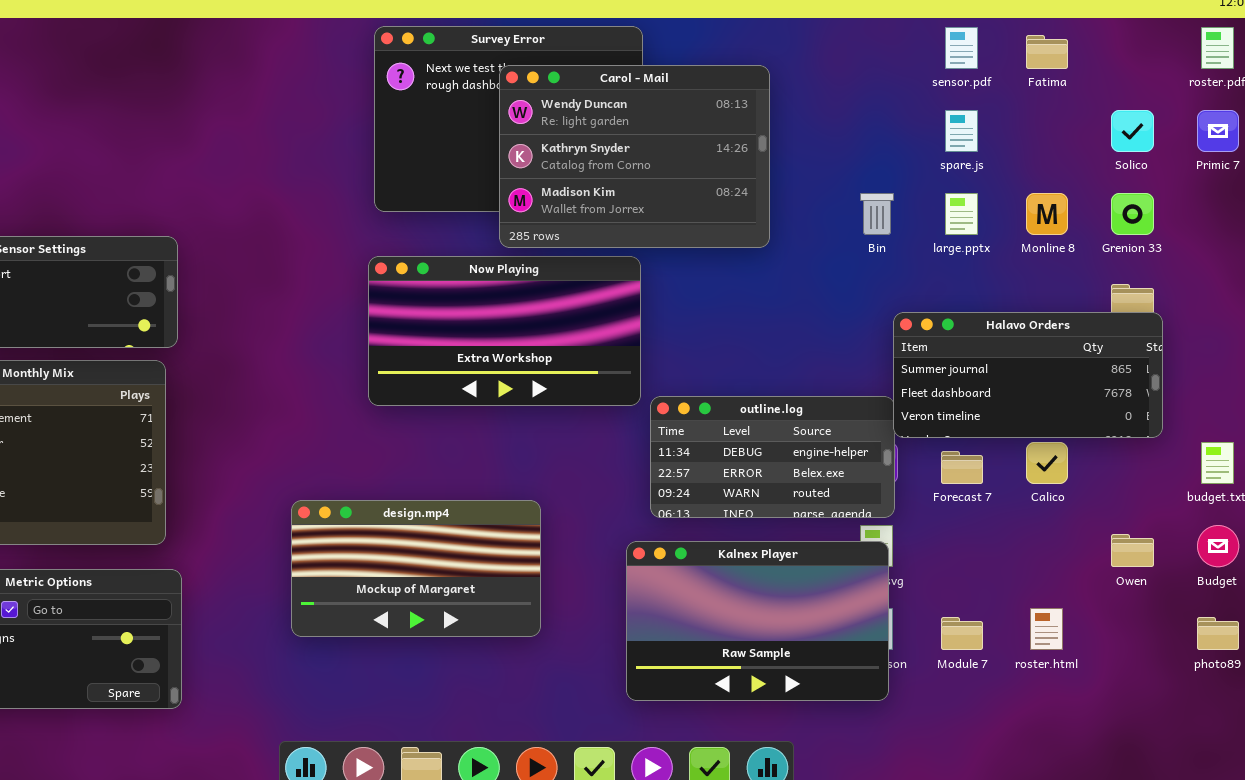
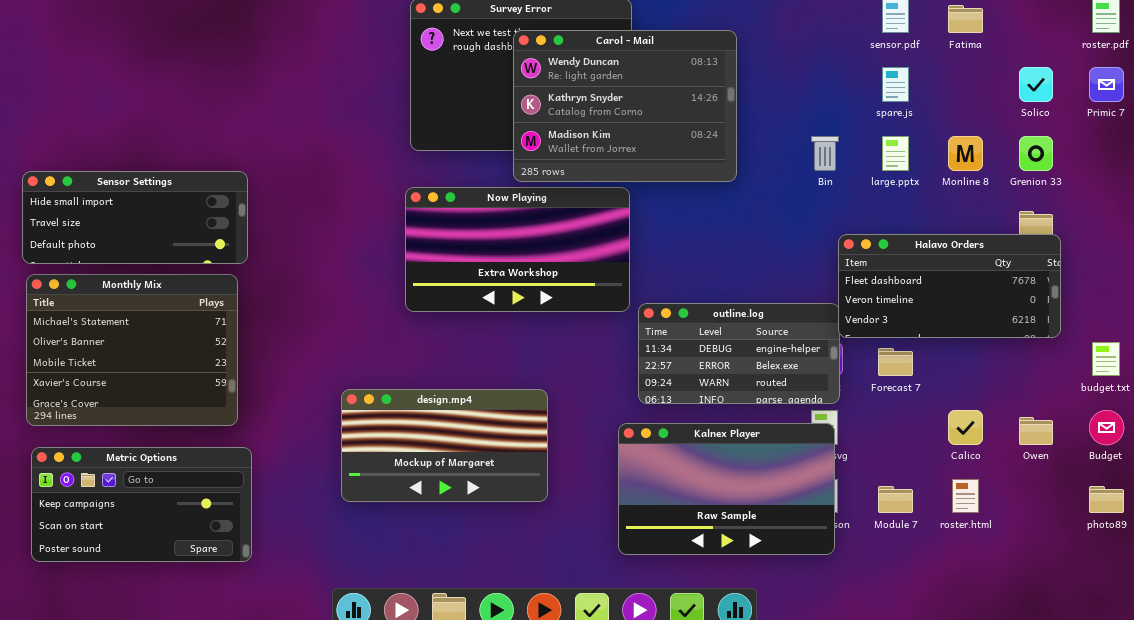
Halavo Orders: [893,312,1163,438] -> [838,234,1061,338], scrolled down 1 row
Calico: [1026,442,1068,484] -> [948,410,983,445], moved

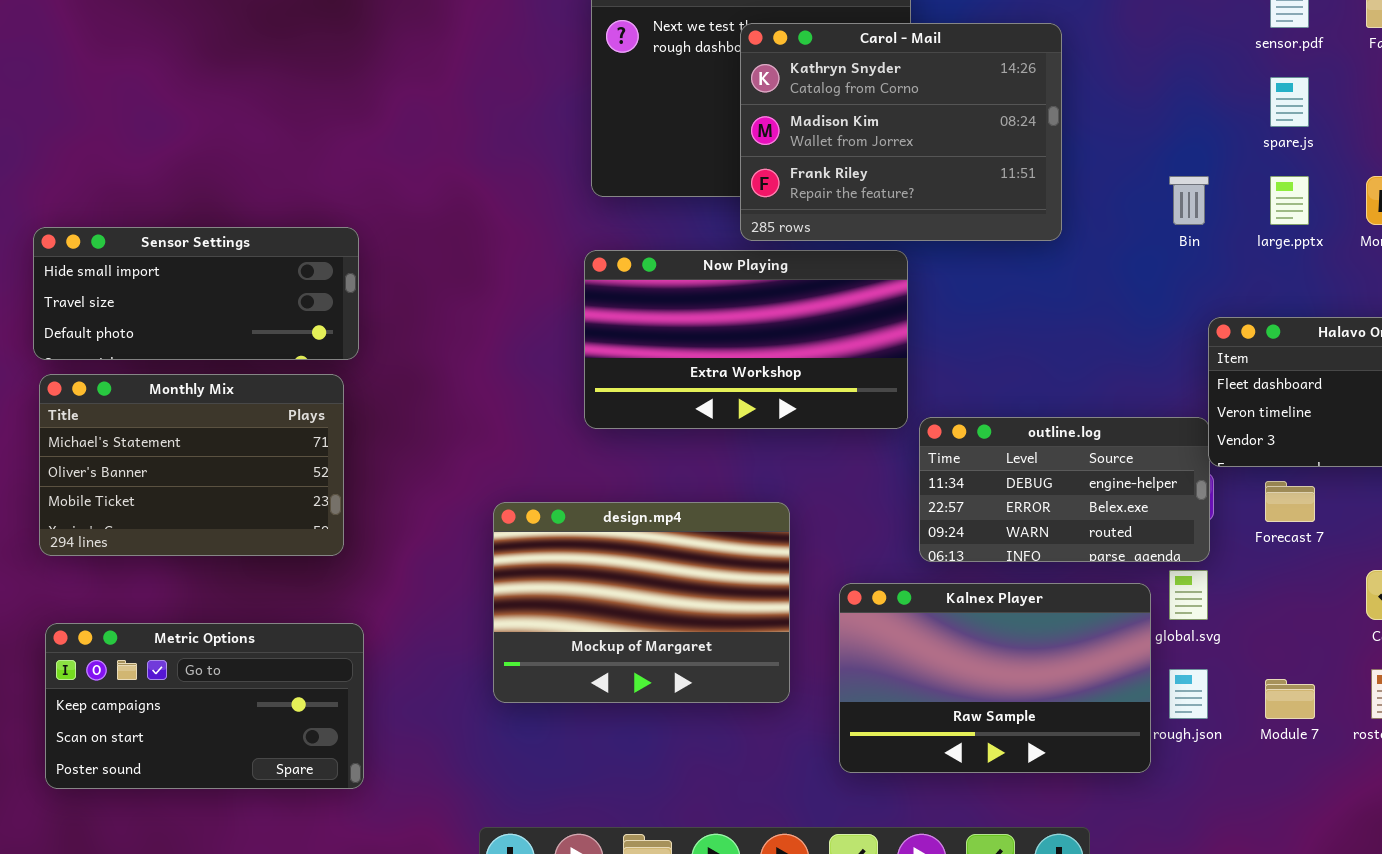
Carol - Mail: [513,30,737,182] -> [740,23,1062,241], scrolled down 1 row
Monthly Mix: [26,274,238,426] -> [39,374,344,556], resized
design.mp4: [341,389,548,502] -> [493,502,790,703], resized
Kalnex Player: [618,423,835,555] -> [839,583,1151,773], moved

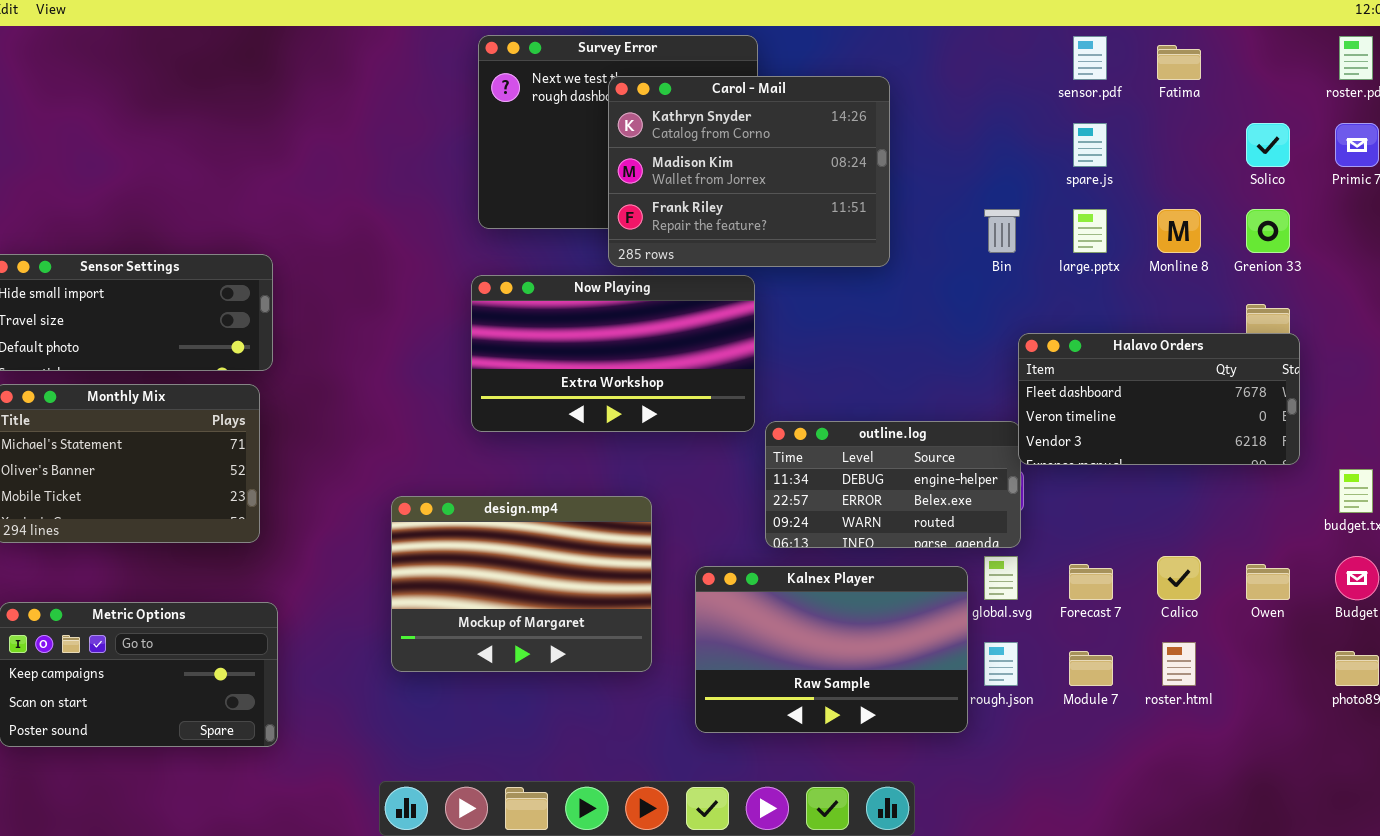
Forecast 7: [1265,481,1315,522] -> [1069,564,1113,600], moved

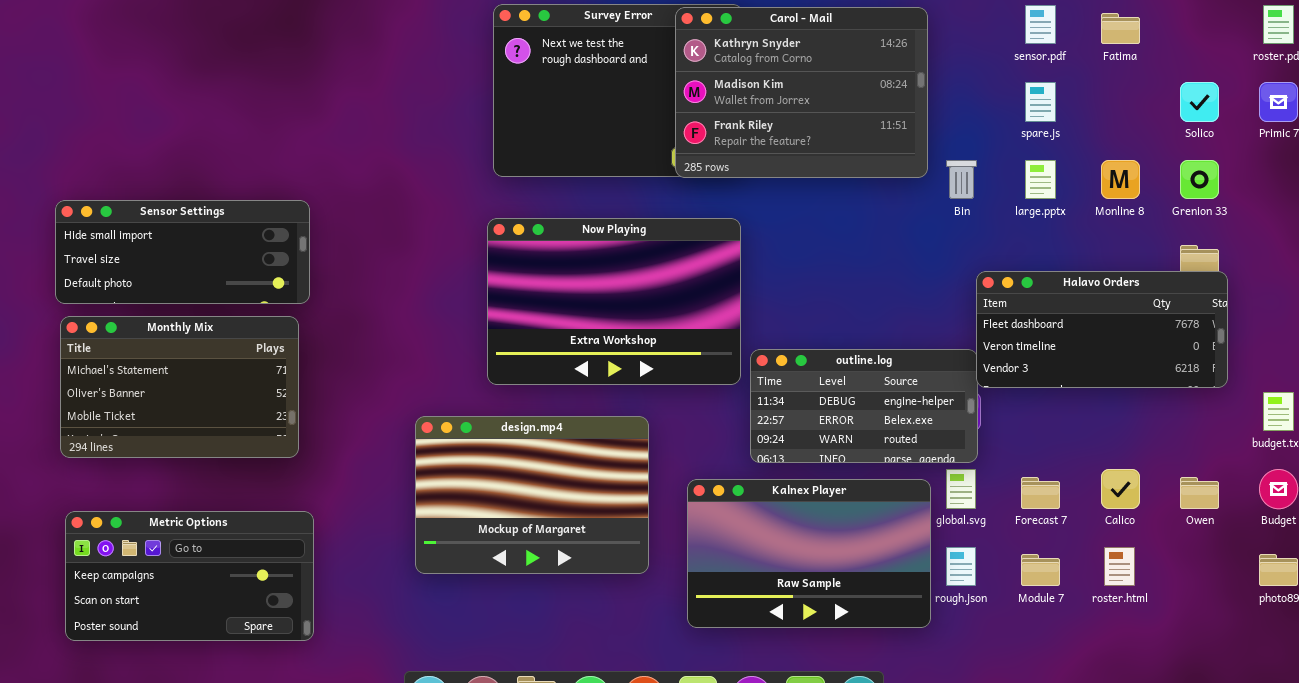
Carol - Mail: [608,76,890,267] -> [675,7,928,178], moved
Now Playing: [471,275,755,432] -> [487,218,741,385], resized

